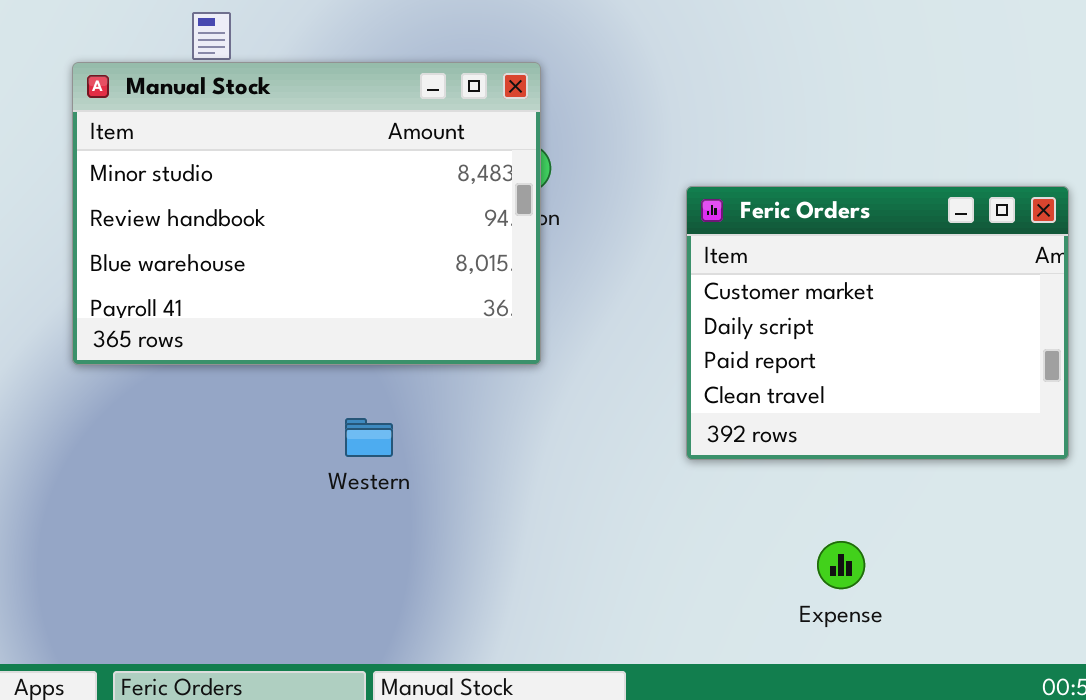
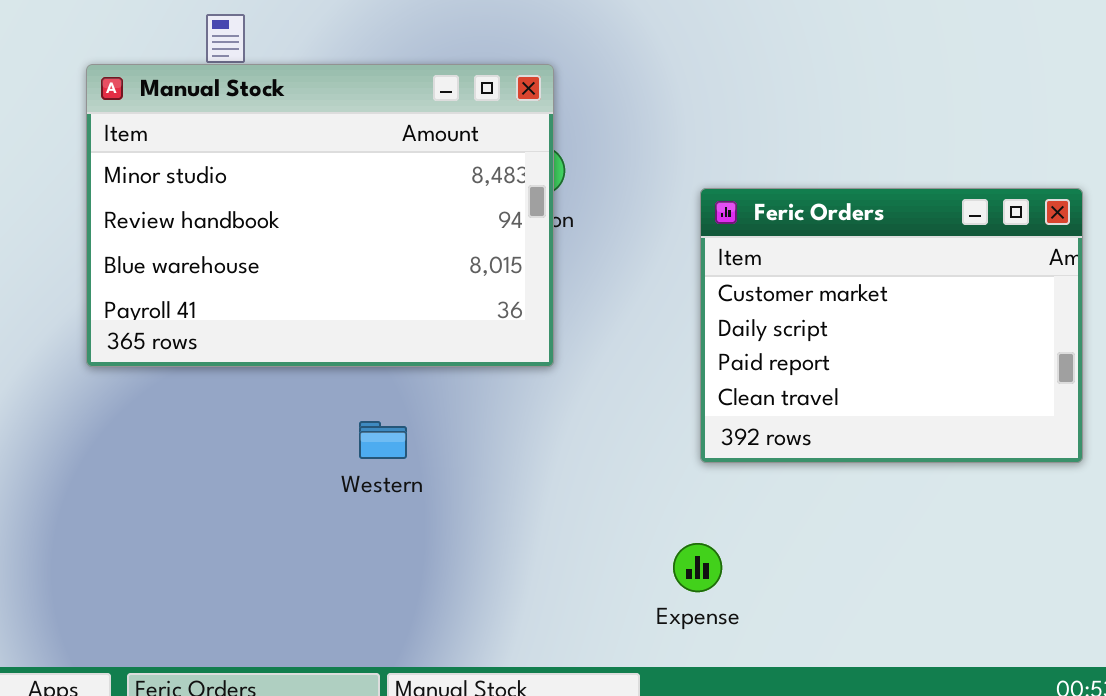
Expense: [817,541,865,589] -> [673,543,722,592], moved

